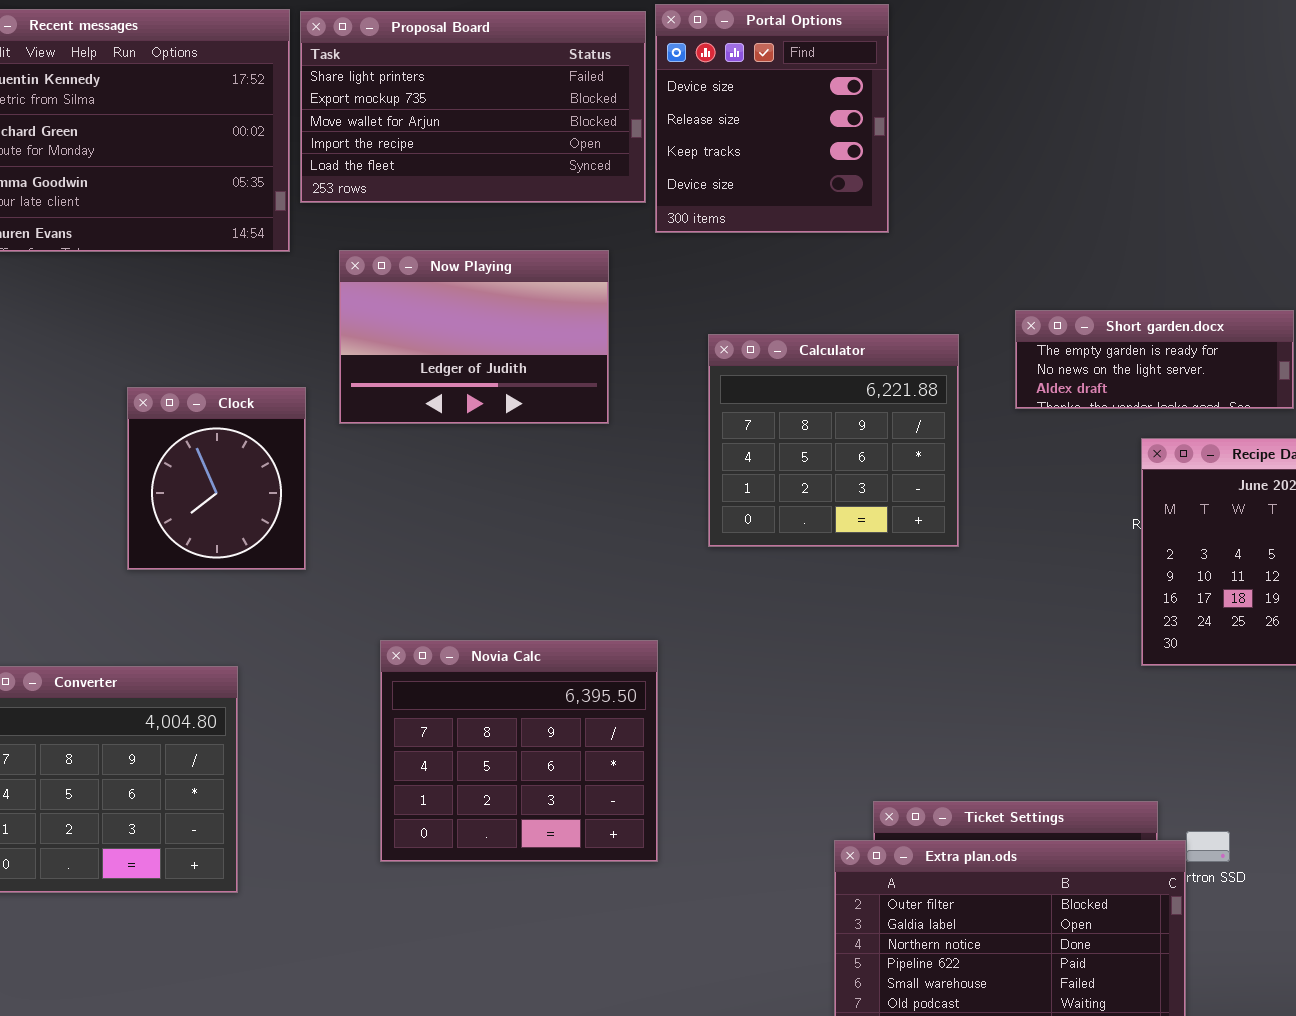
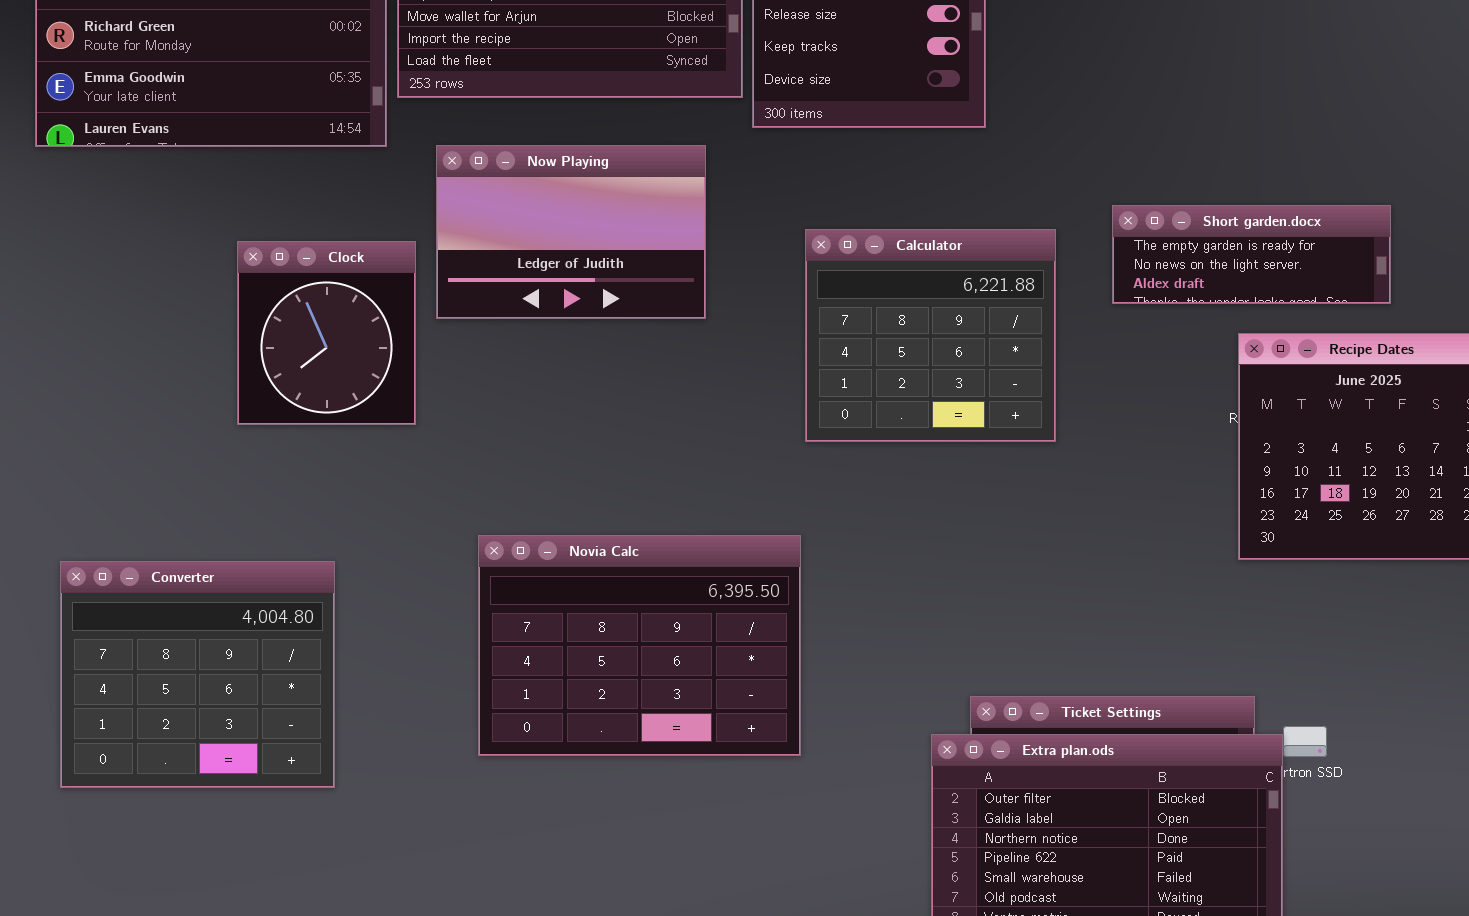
Clock: [127,387,306,570] -> [237,241,416,425], moved
Novia Calc: [380,640,658,862] -> [478,535,801,756], resized

